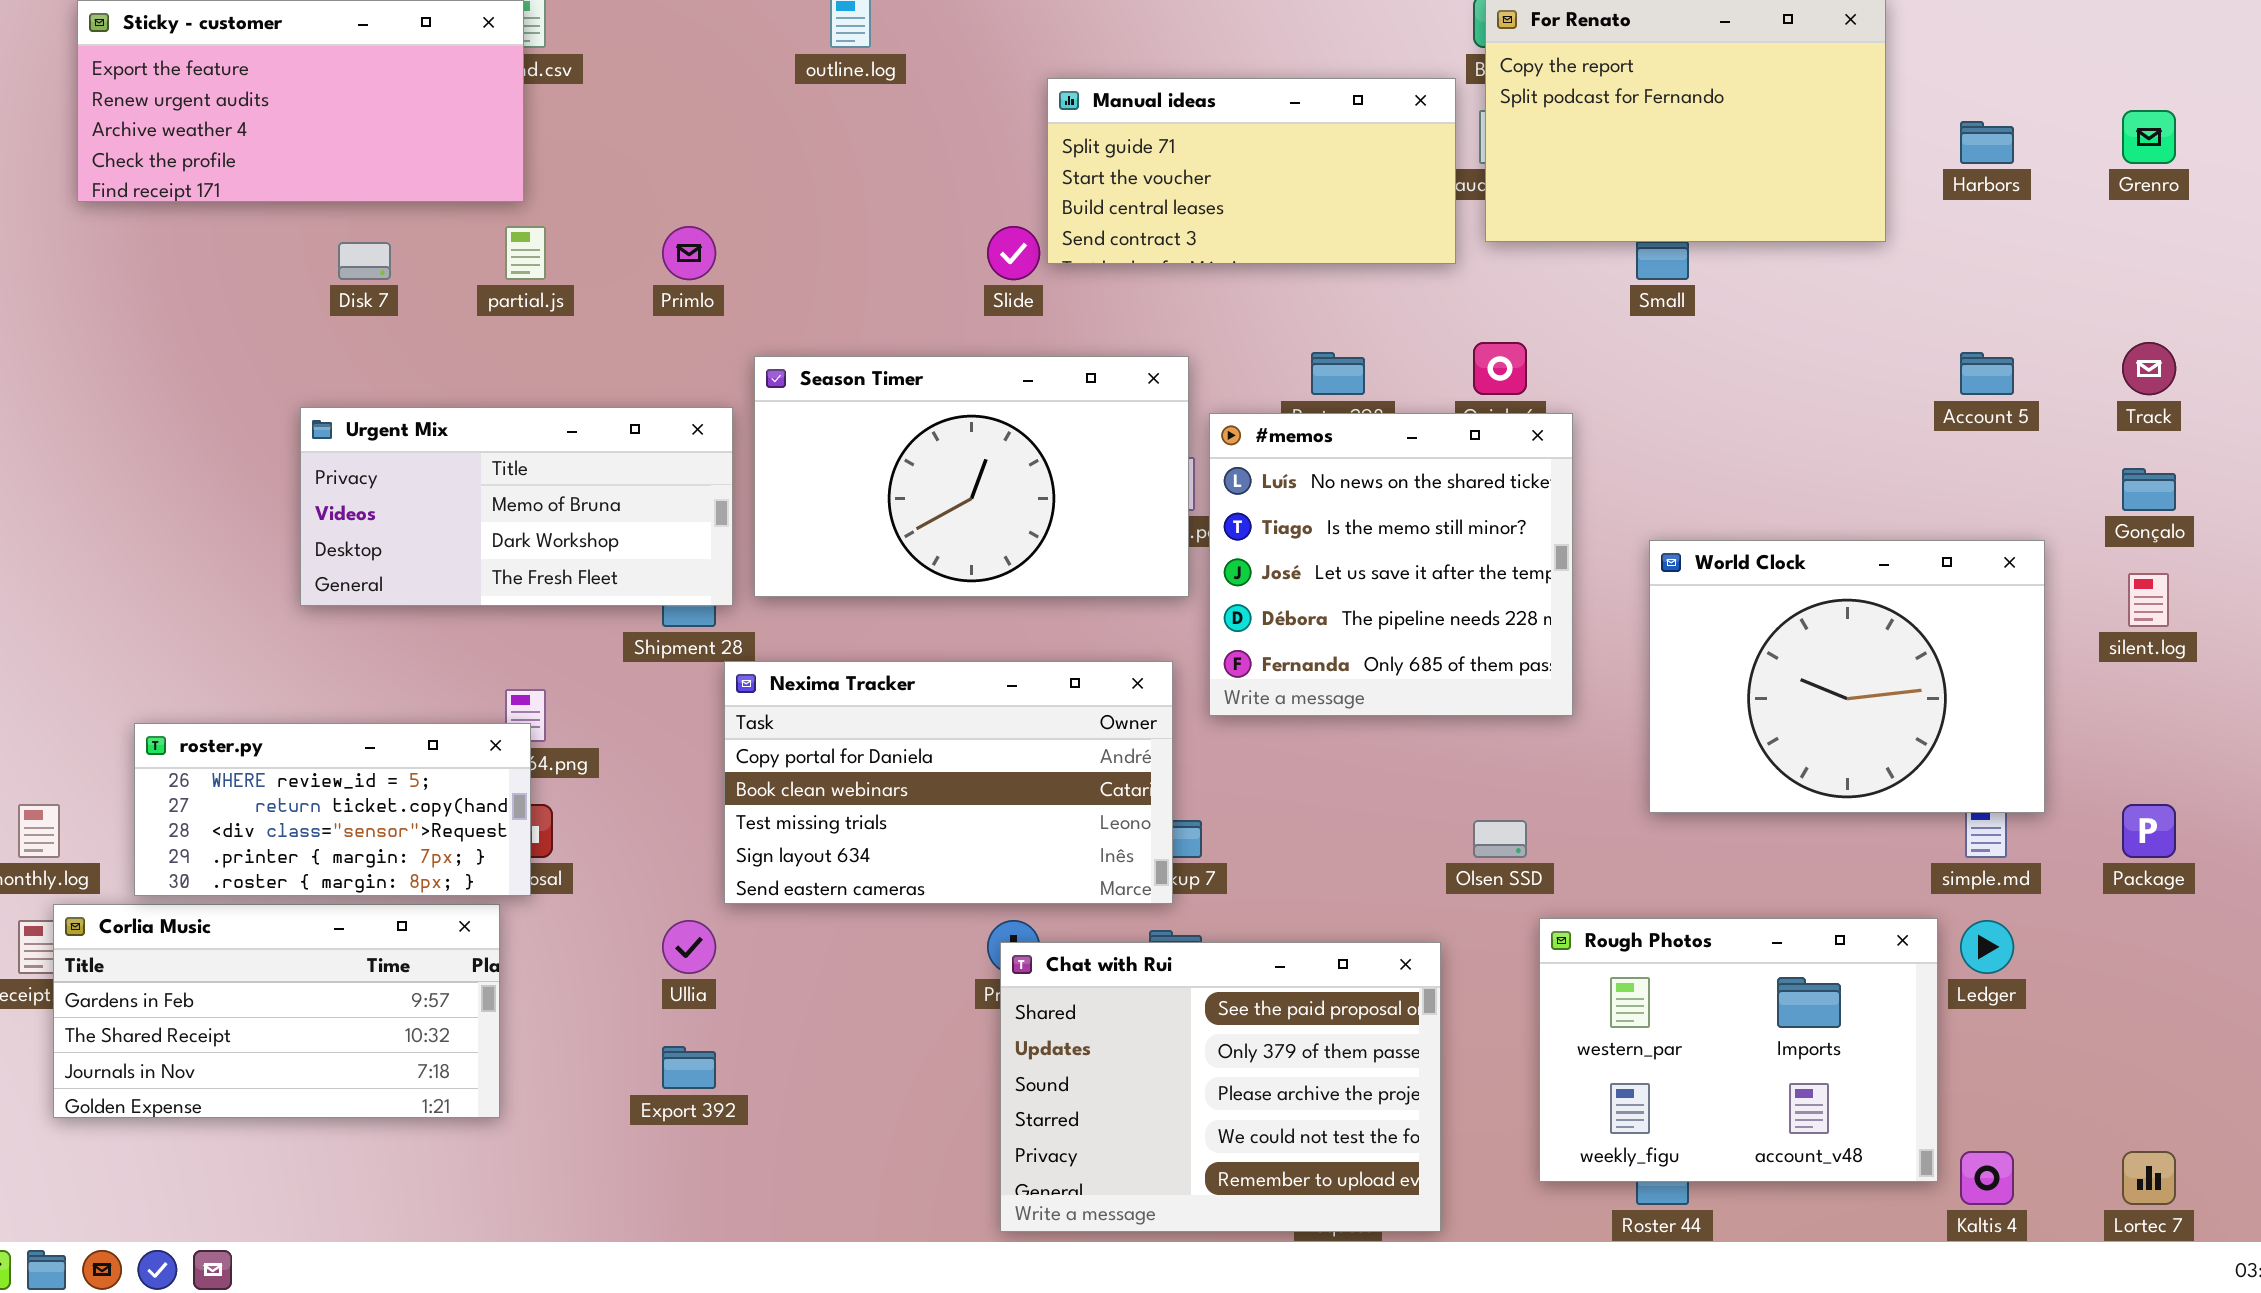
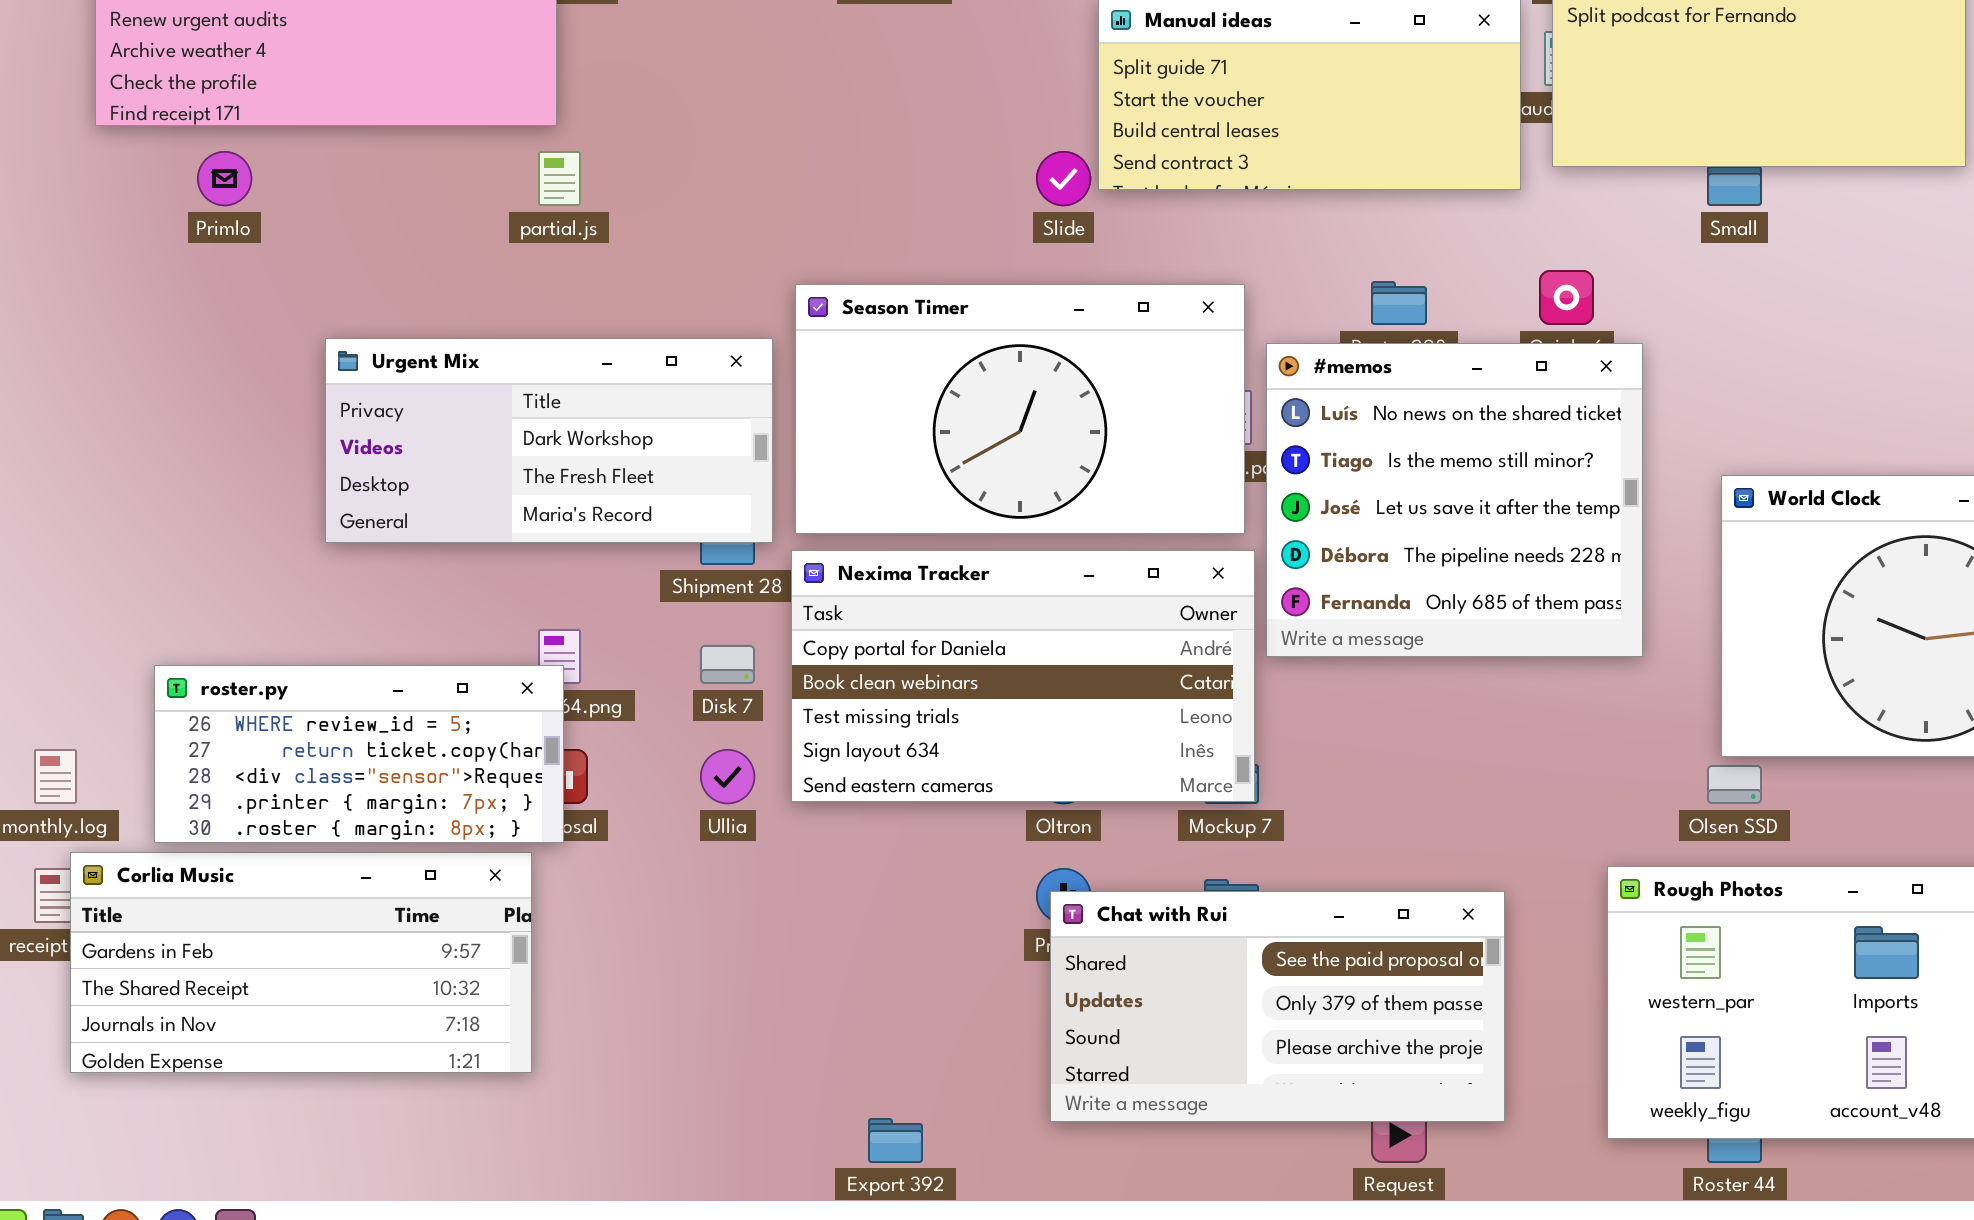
Primlo: [662,226,716,280] -> [197,151,252,206], moved
Disk 7: [338,242,391,280] -> [700,645,755,684], moved
Urgent Mix: [300,407,733,606] -> [325,338,773,543], scrolled down 1 row
Nexima Tracker: [724,661,1173,904] -> [791,550,1255,802], moved
Olsen SSD: [1473,820,1527,858] -> [1707,765,1762,804], moved
Ullia: [662,920,716,974] -> [700,749,755,804], moved
Chat with Rui: [1000,942,1441,1232] -> [1050,891,1505,1122], resized
Export 392: [662,1046,716,1089] -> [868,1118,923,1163], moved

